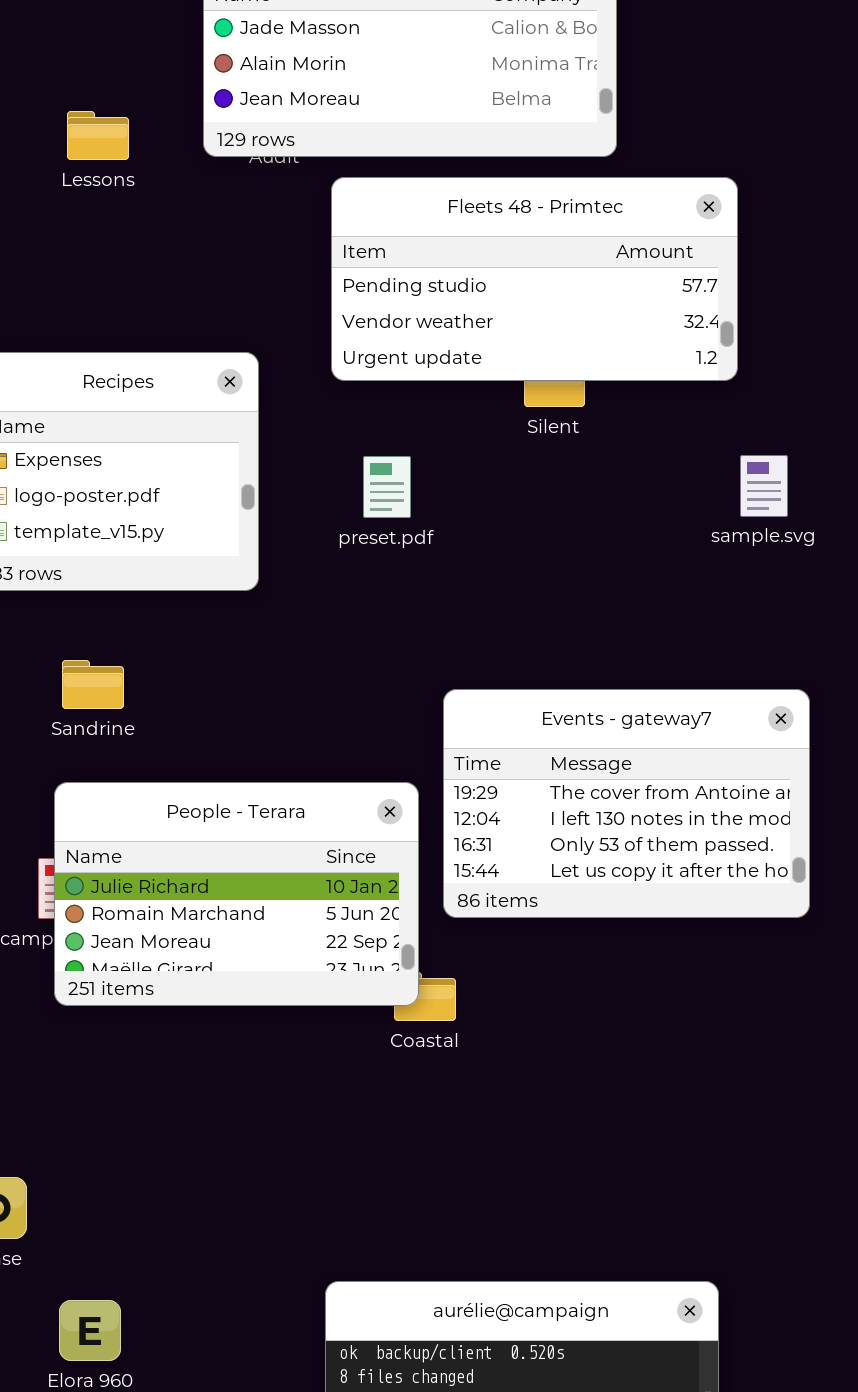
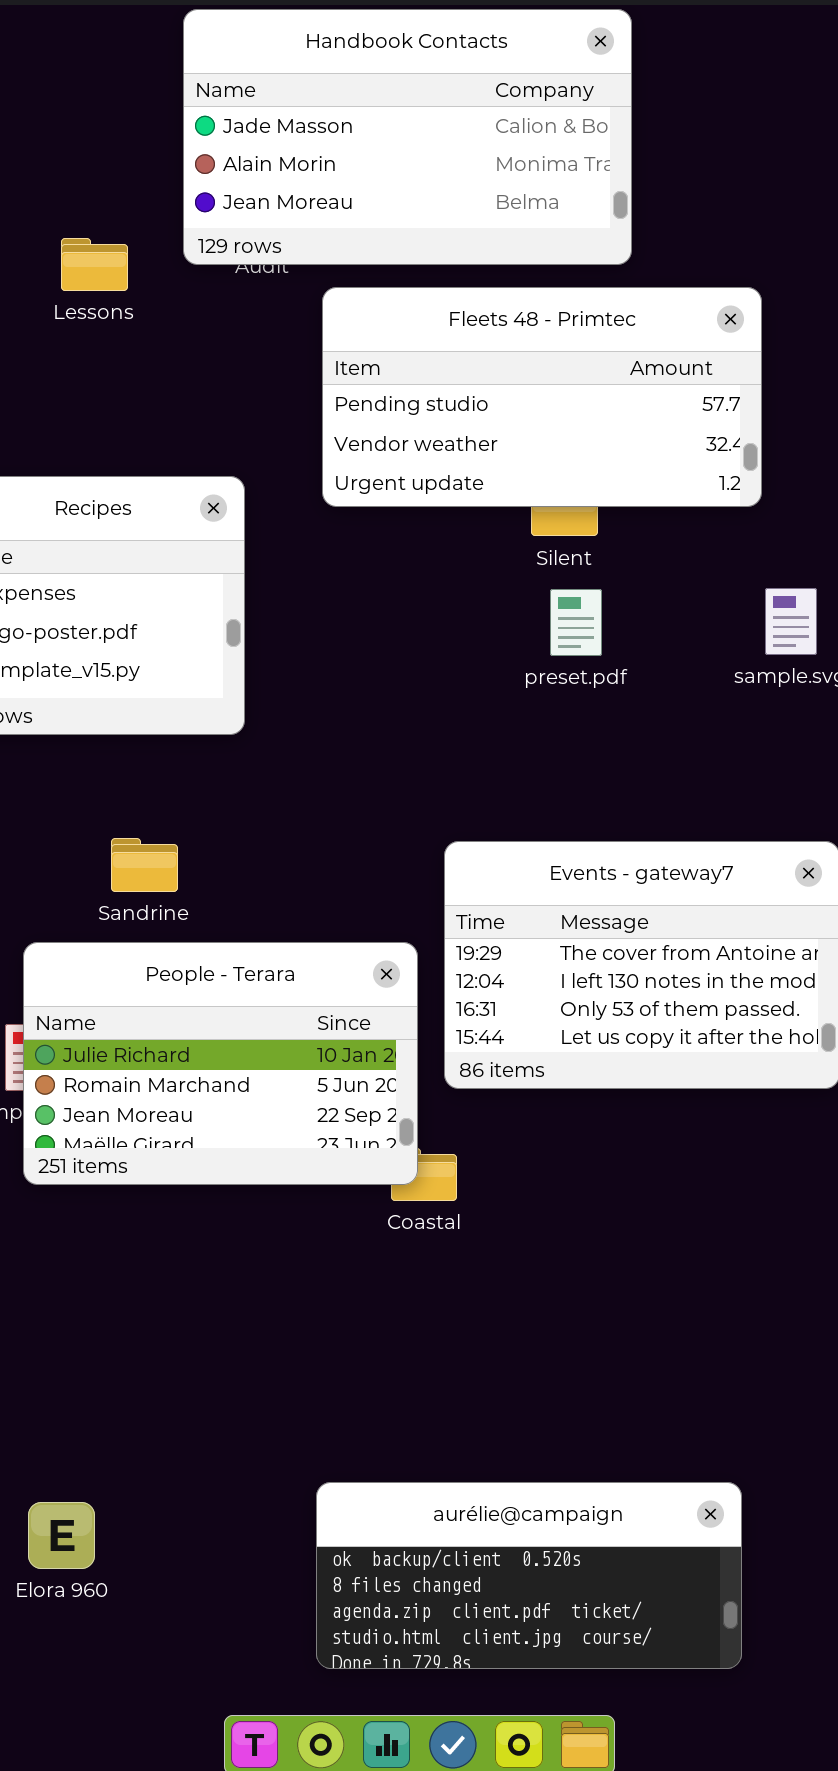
Lessons: [67,111,129,160] -> [61,238,128,291], moved
preset.pdf: [363,456,411,518] -> [550,589,602,656], moved
Sandrine: [62,660,124,709] -> [111,838,178,892], moved

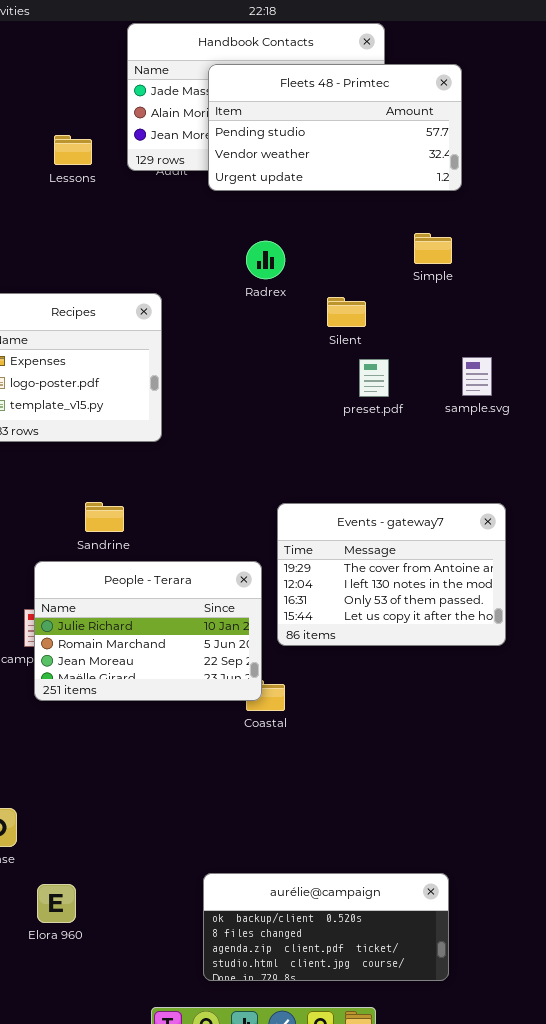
Lessons: [61,238,128,291] -> [54,135,92,165], moved
Fleets 48 - Primtec: [322,287,762,507] -> [208,64,462,191], moved
preset.pdf: [550,589,602,656] -> [359,359,389,397], moved

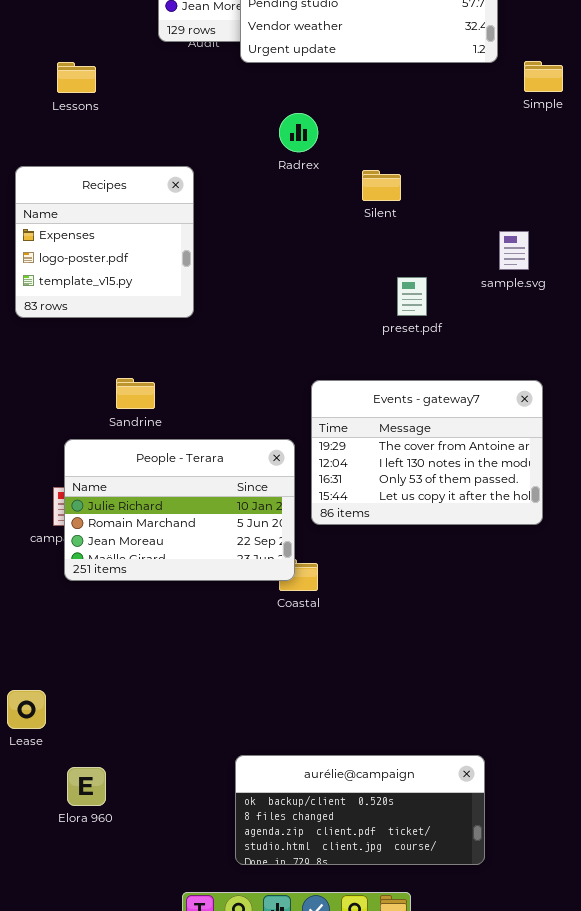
Lessons: [54,135,92,165] -> [57,62,96,93], moved
Simple: [414,233,452,264] -> [524,61,563,92], moved
preset.pdf: [359,359,389,397] -> [397,277,427,316], moved

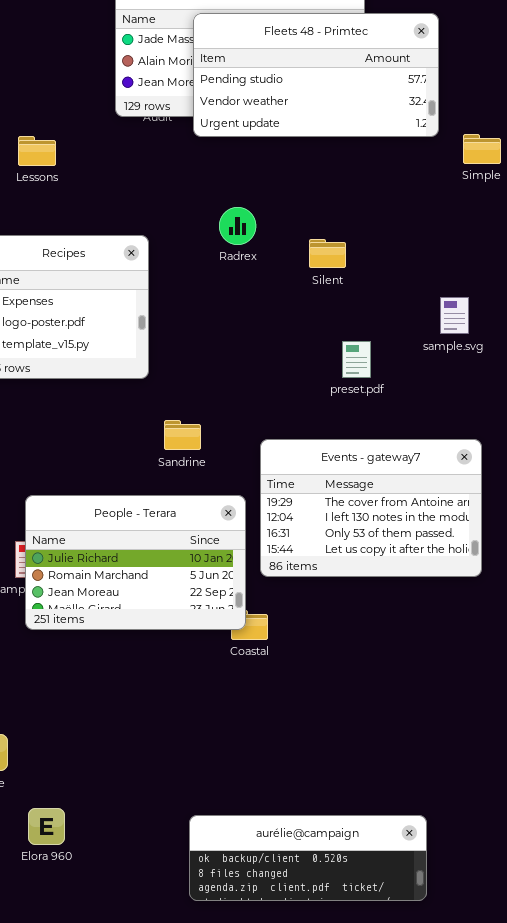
Radrex: [279,113,318,152] -> [219,207,256,245], moved
Sandrine: [116,378,155,409] -> [164,420,201,450], moved
aurélie@campaign: [235,755,485,865] -> [189,815,427,901], resized

